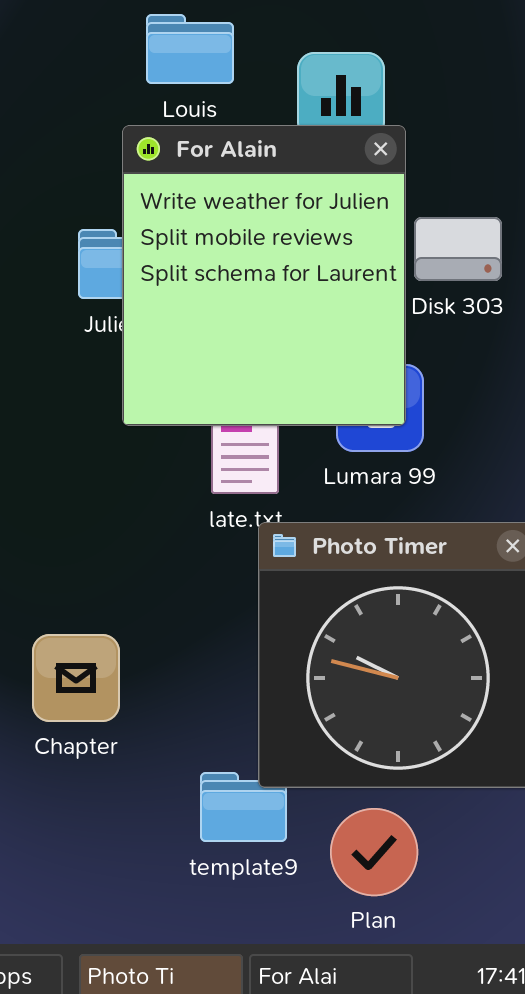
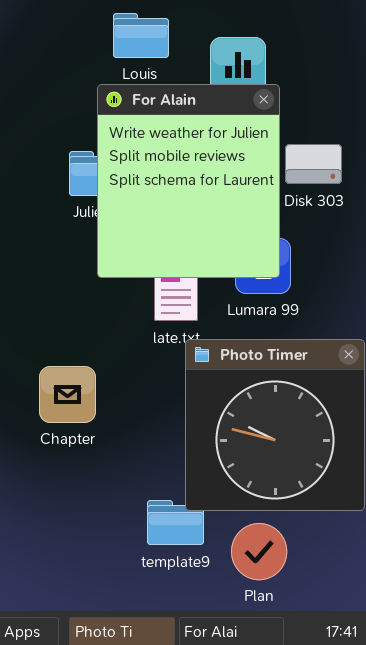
Chapter: [32,634,120,722] -> [39,366,96,423], moved

